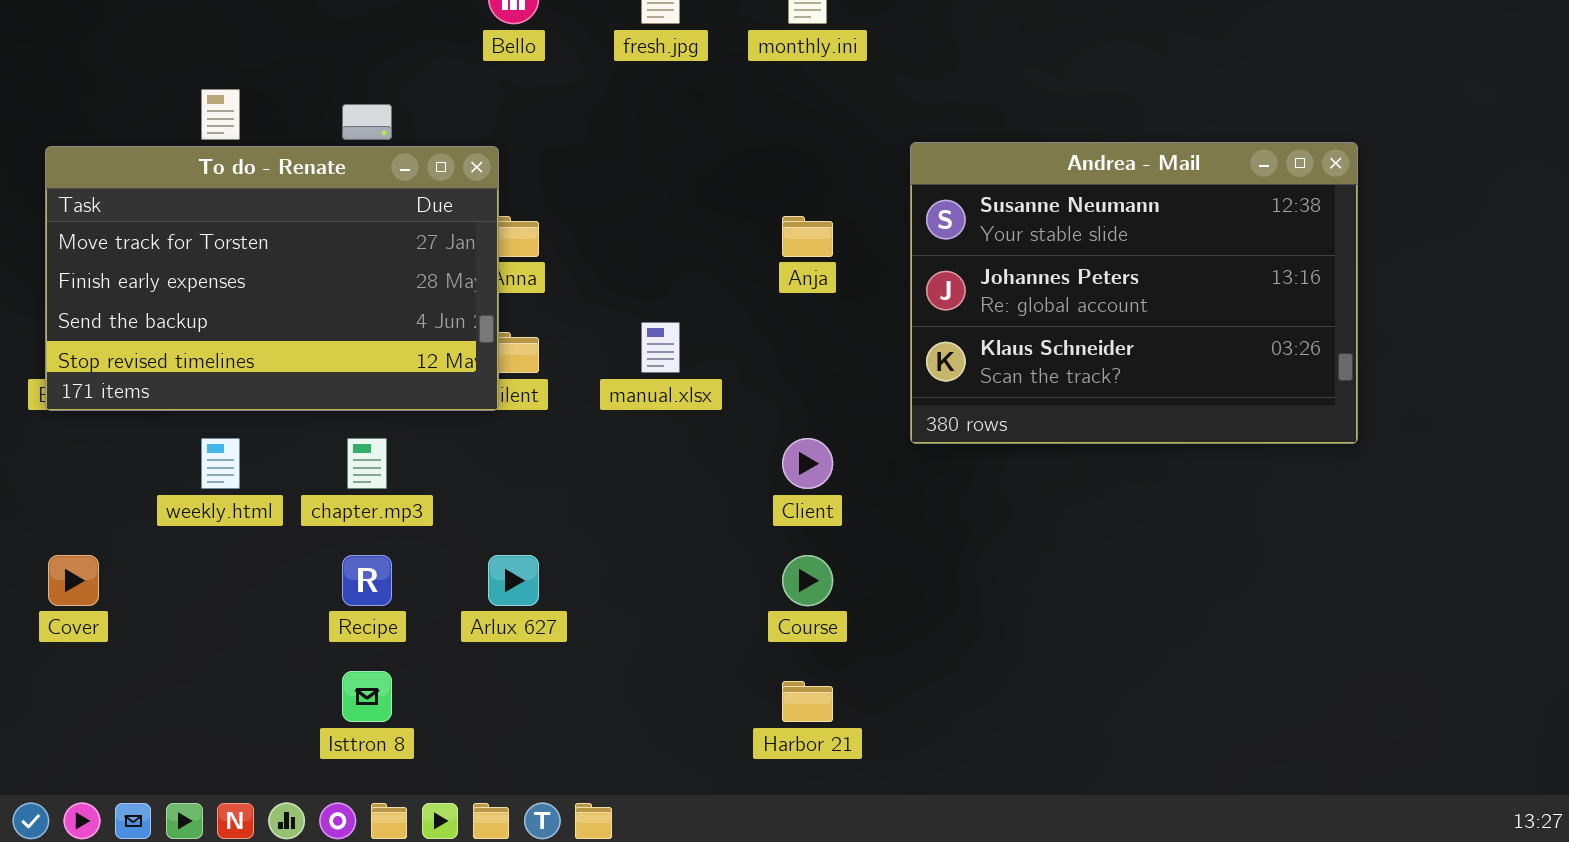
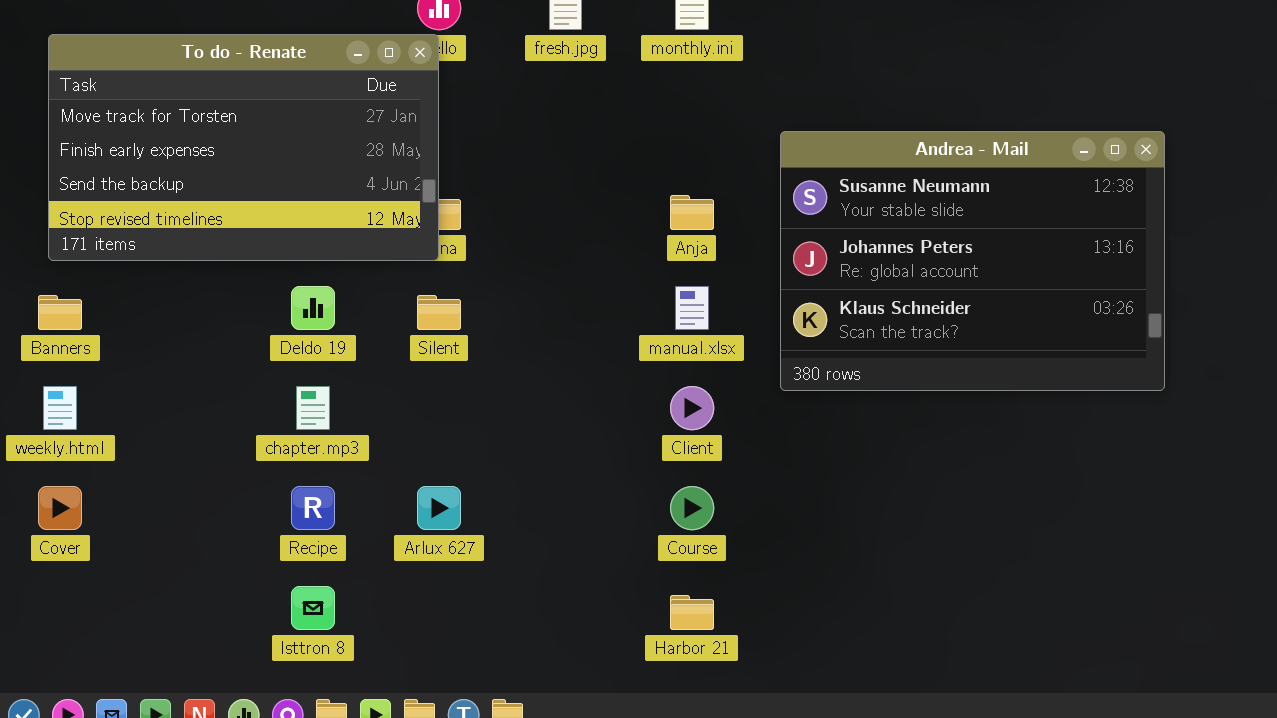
To do - Renate: [45,146,499,411] -> [48,34,439,261], moved
manual.xlsx: [641,322,680,373] -> [675,286,709,330], moved
weekly.html: [201,438,240,489] -> [43,386,77,430], moved

